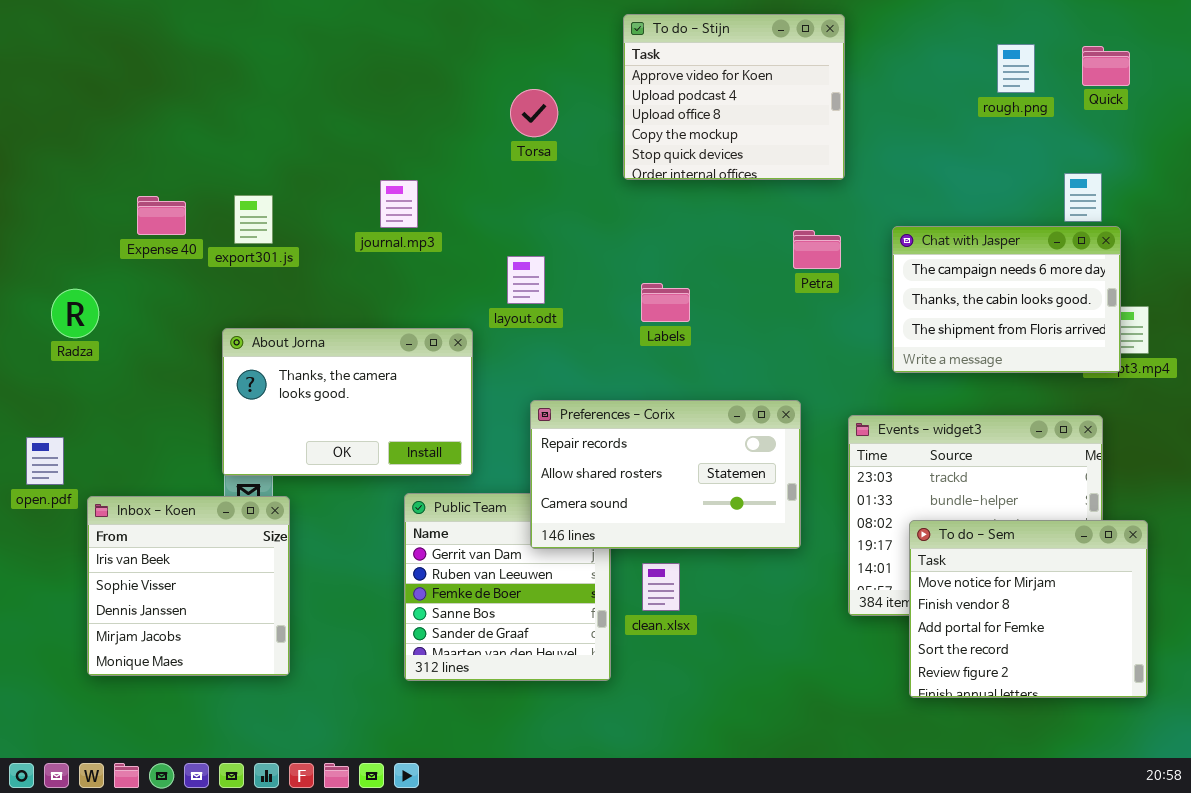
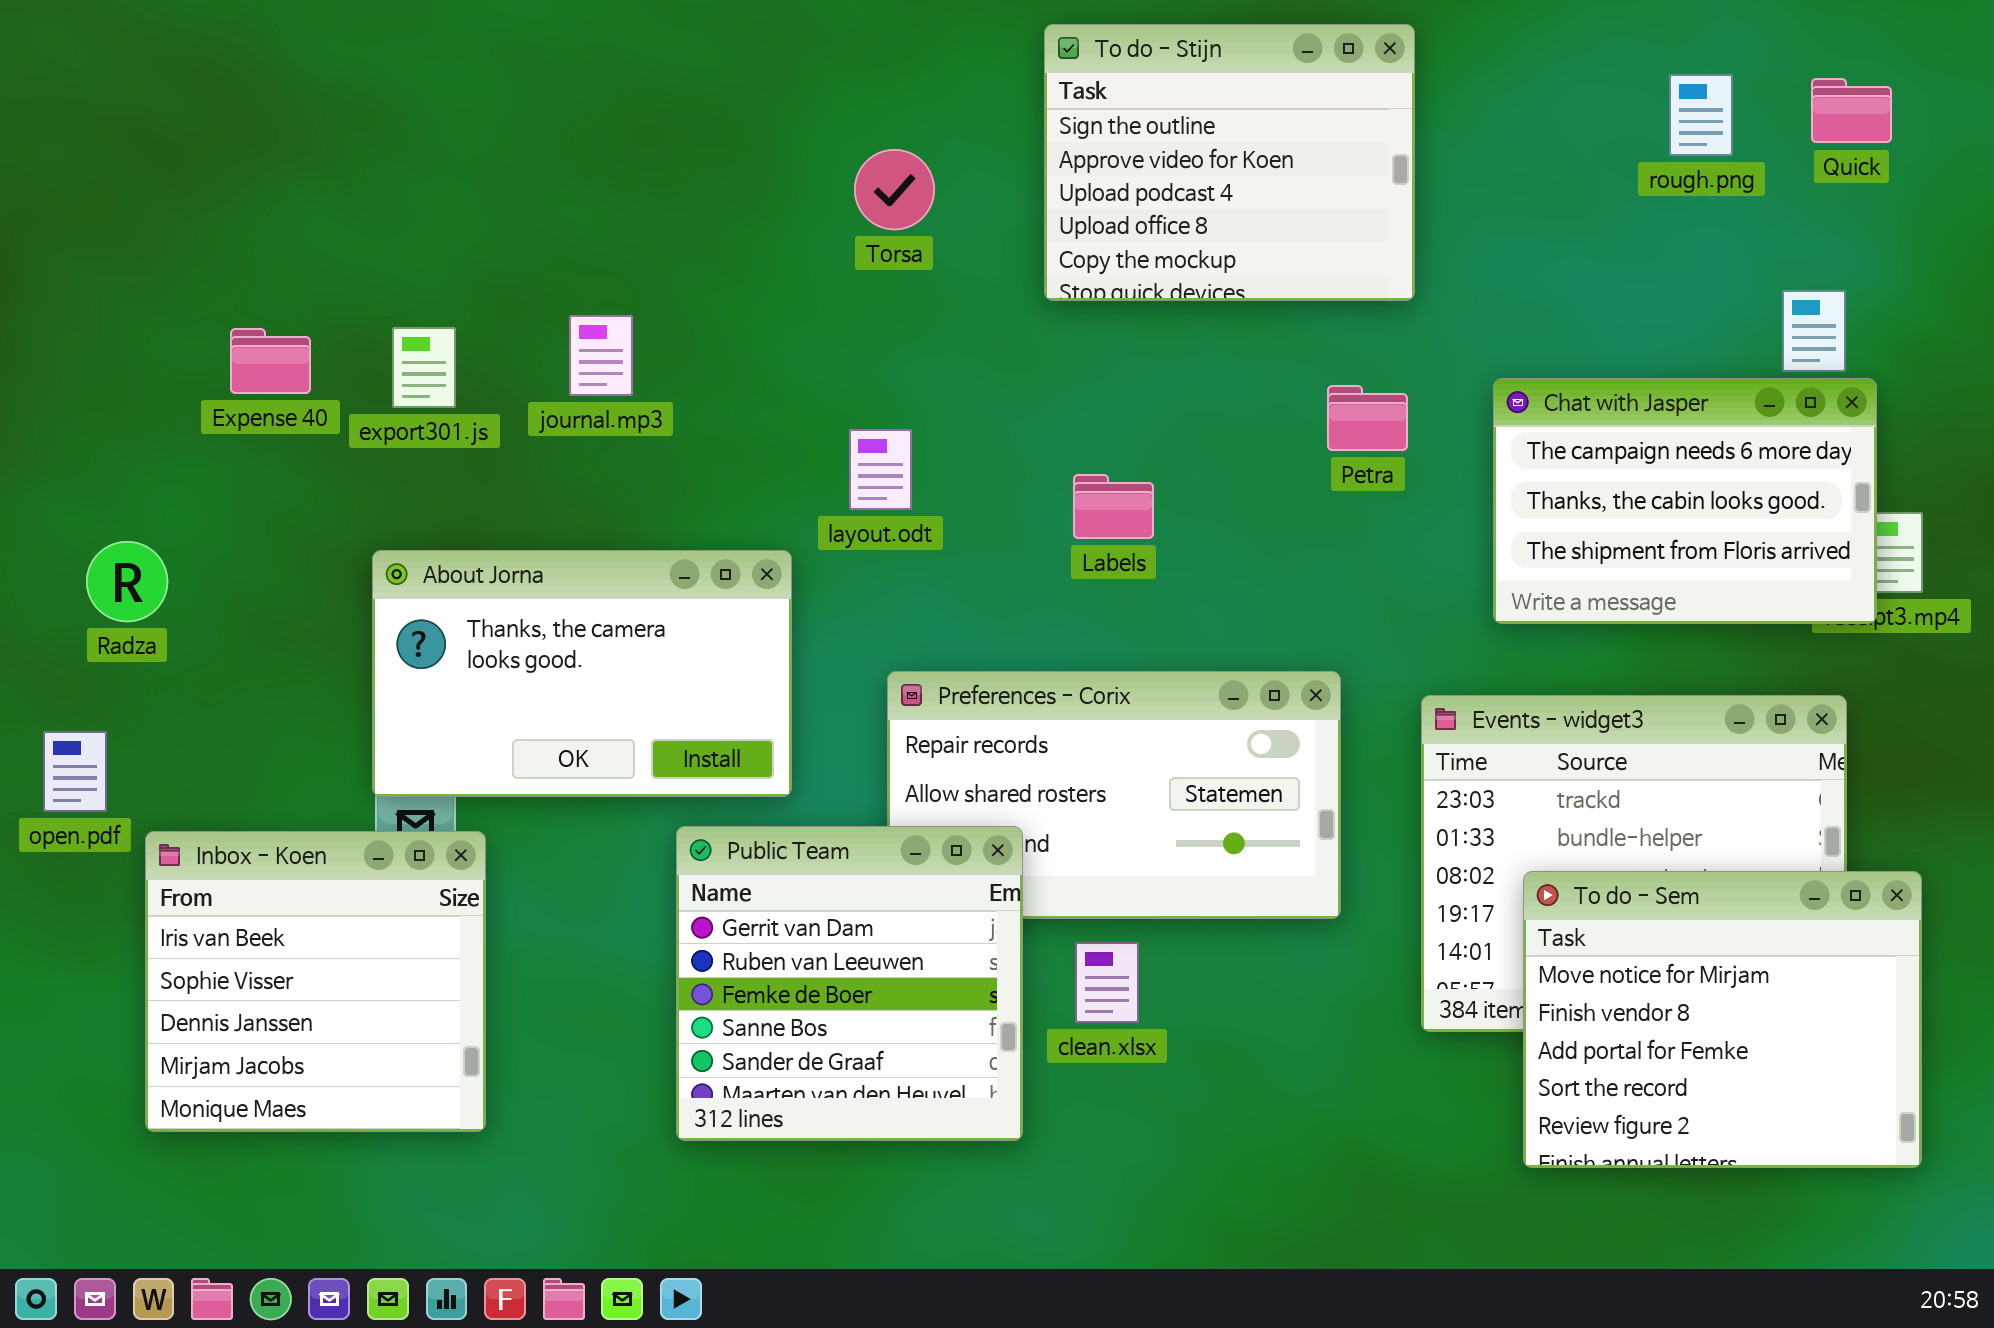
To do - Stijn: [623,14,845,180] -> [1044,24,1415,301], scrolled up 1 row
journal.mp3: [380,180,418,228] -> [569,315,633,396], moved
Radza: [51,289,99,338] -> [86,541,168,622], moved
Public Team: [404,493,611,681] -> [676,826,1023,1141], raised

